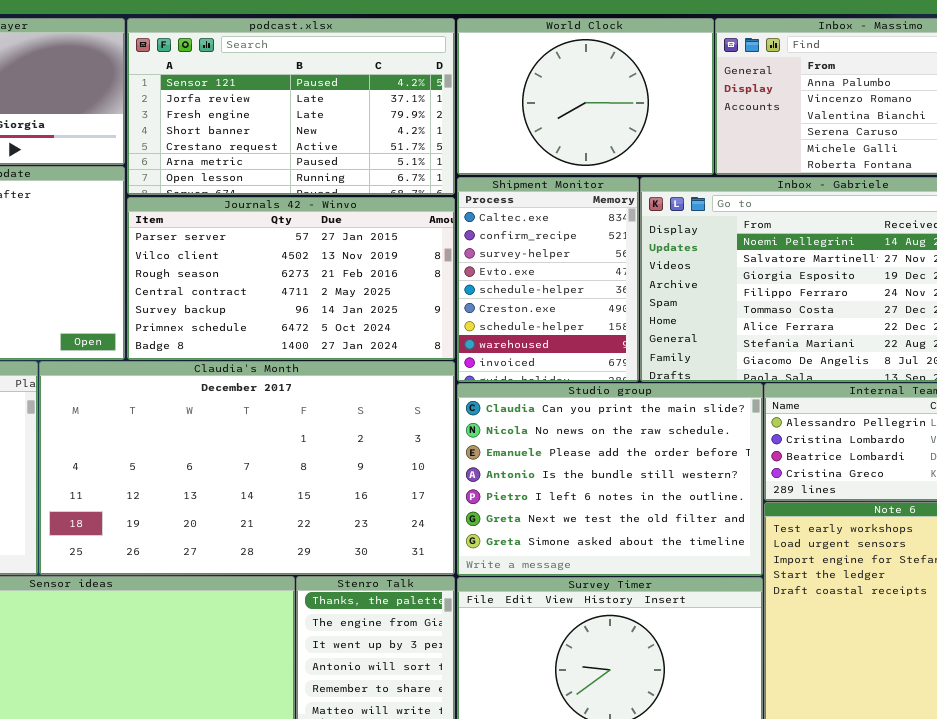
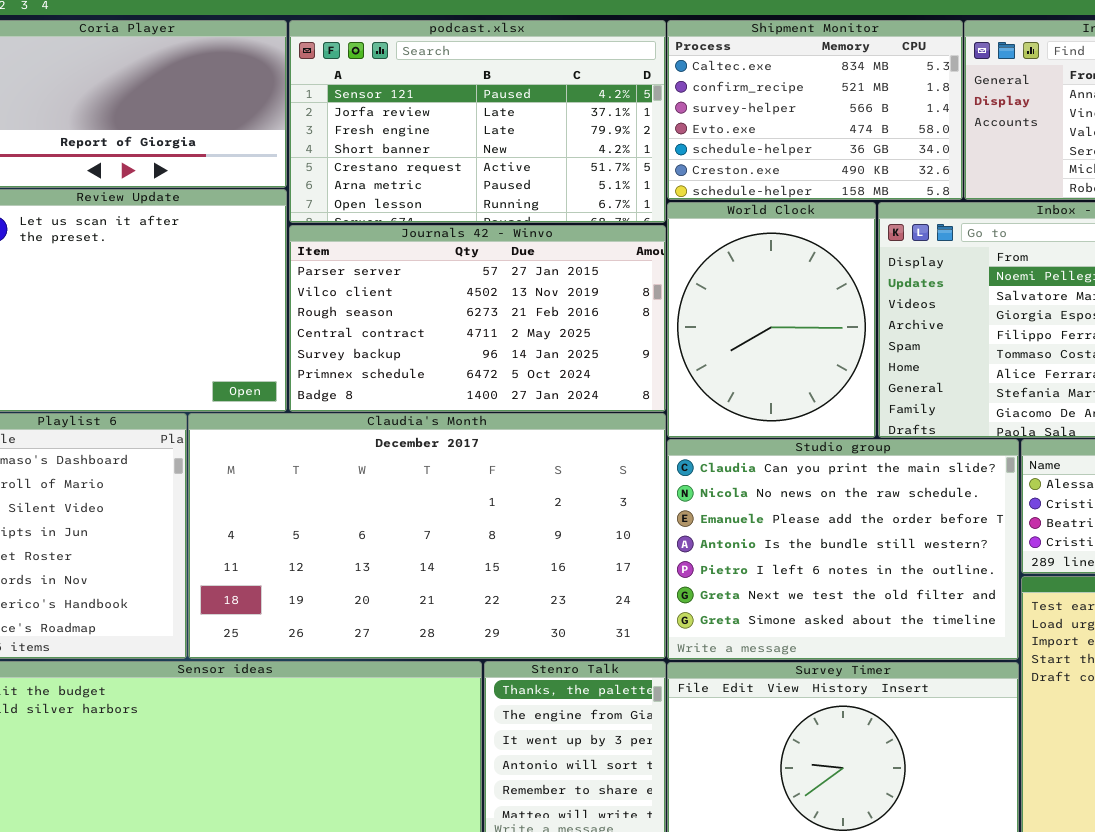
World Clock: [457,18,714,175] -> [667,202,876,438], moved, resized
Shipment Monitor: [457,177,639,382] -> [667,20,963,200], moved, resized

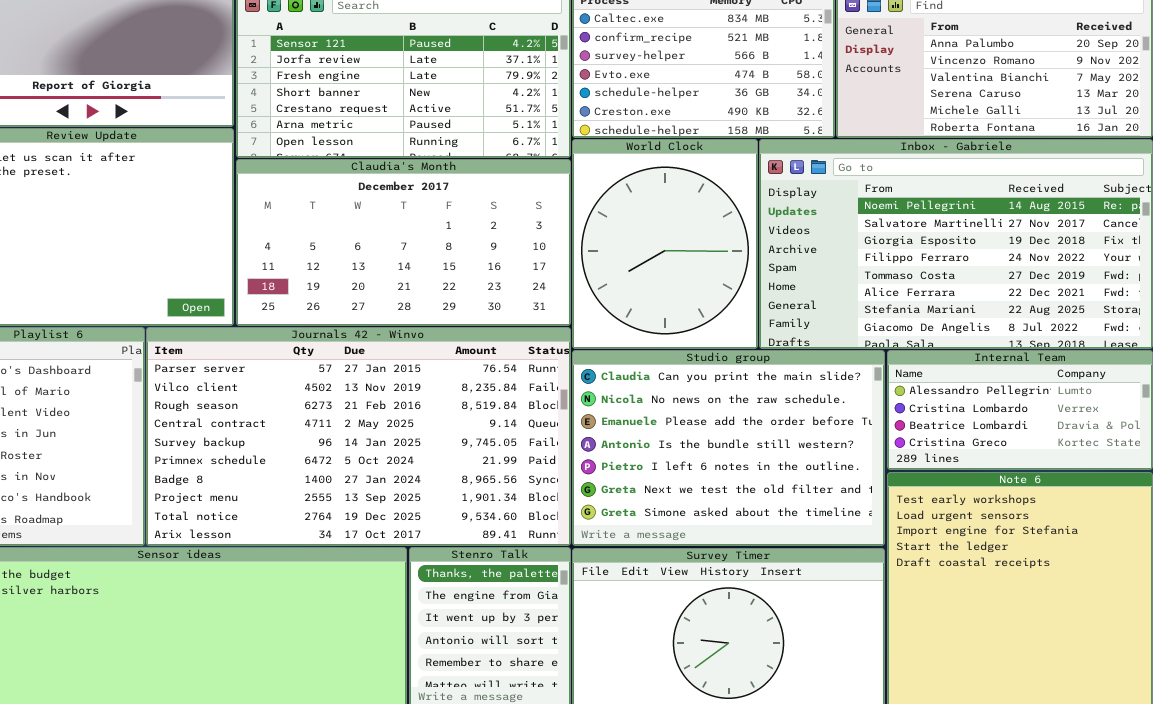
Journals 42 - Winvo: [289,225,666,412] -> [146,327,571,546], moved, resized
Claudia's Month: [188,413,666,659] -> [236,159,571,326], moved, resized

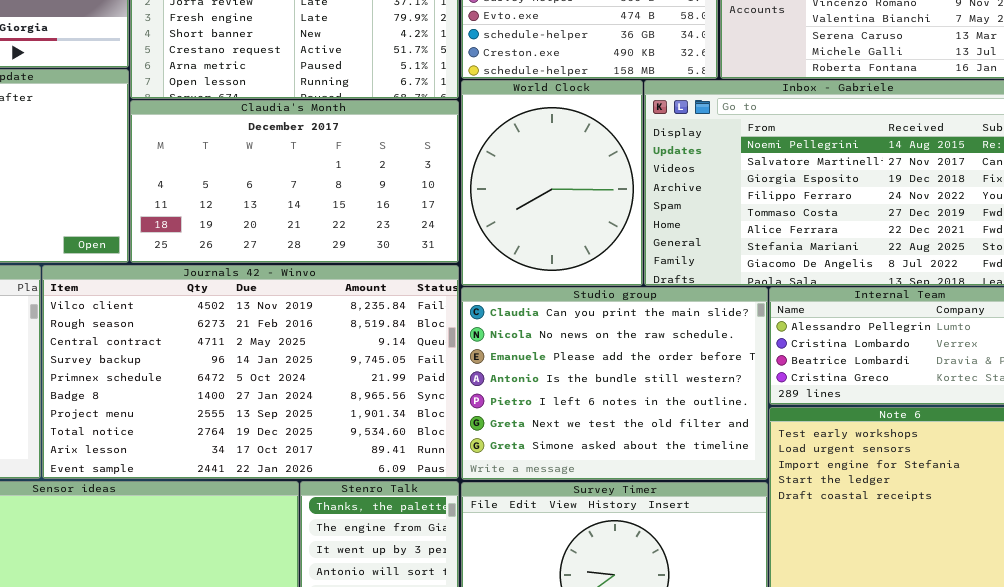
Journals 42 - Winvo: [146,327,571,546] -> [42,265,459,479], scrolled down 1 row

